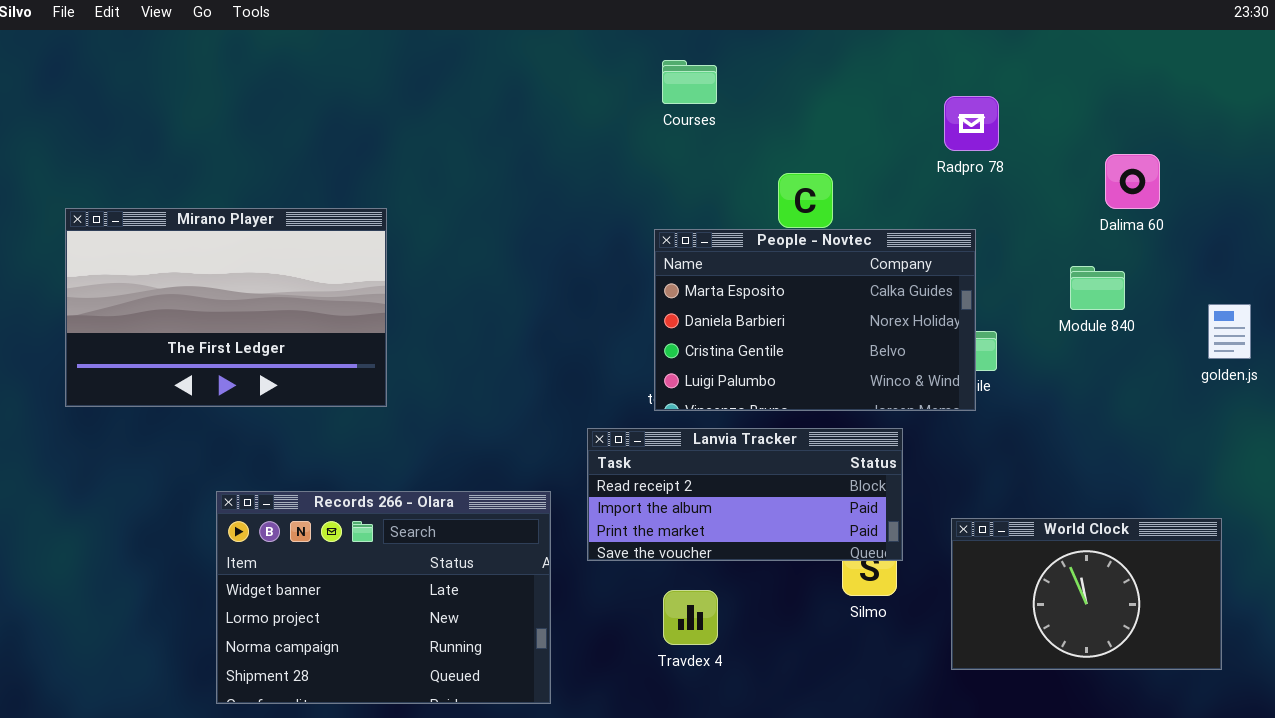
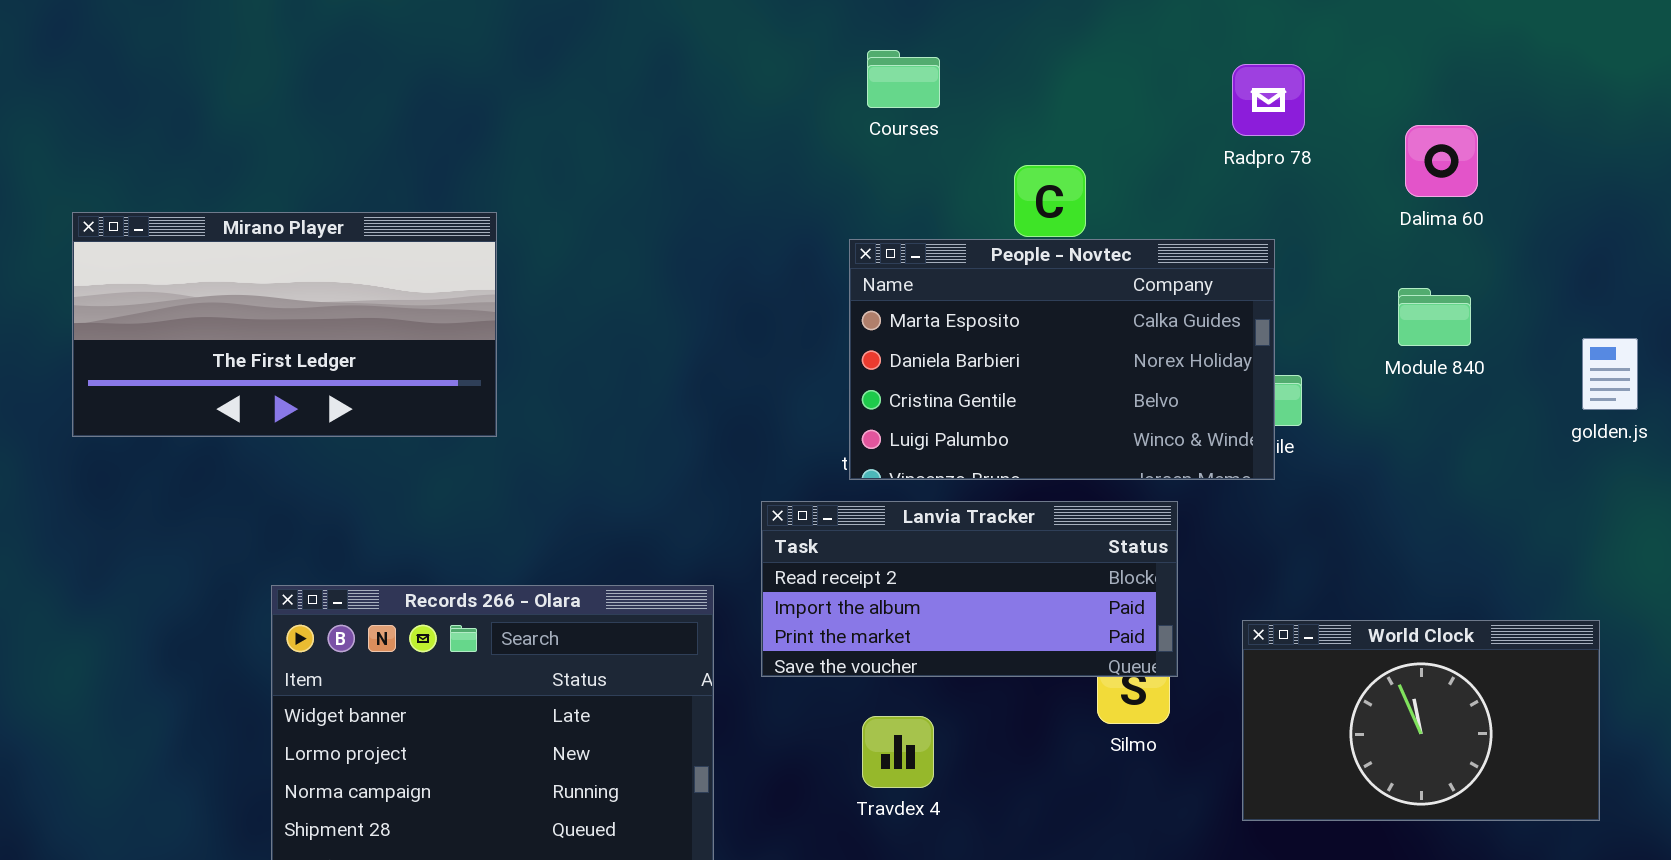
Courses: [662,60,717,104] -> [867,50,940,108], moved
Dalima 60: [1105,154,1160,209] -> [1405,125,1478,197], moved
Mirano Player: [65,208,387,407] -> [72,212,497,437], resized

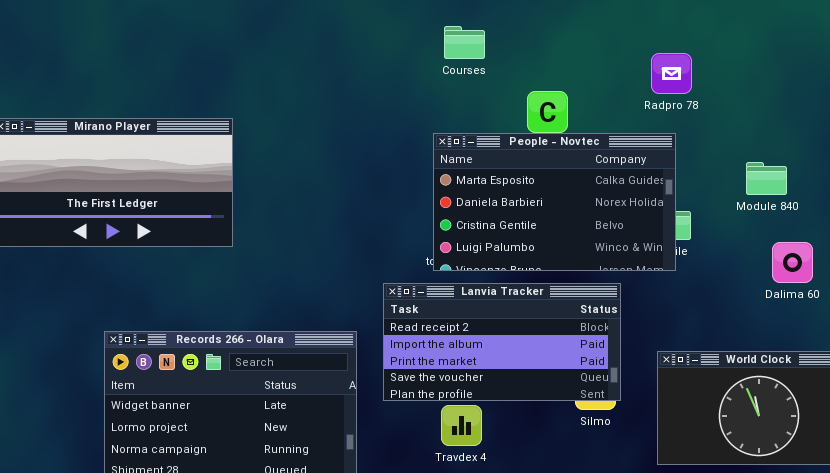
Radpro 78: [1232,64,1305,136] -> [651,53,692,94], moved
Dalima 60: [1405,125,1478,197] -> [772,242,813,283], moved
Lanvia Tracker: [761,501,1178,677] -> [383,283,621,401], resized

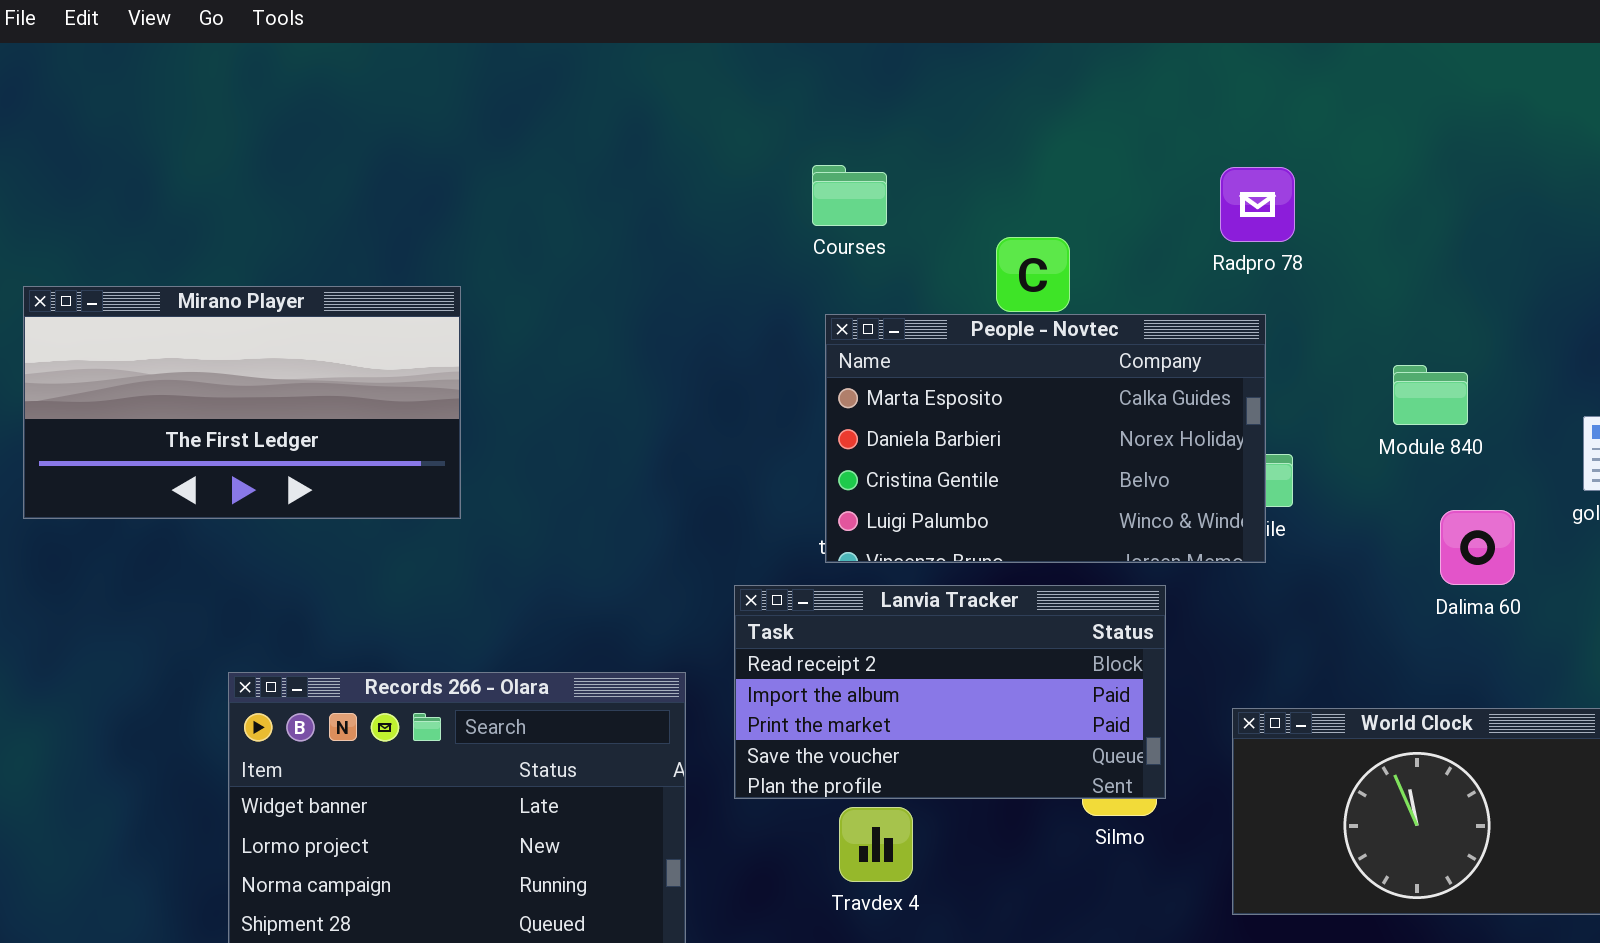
Courses: [444,26,485,59] -> [812,165,887,226], moved

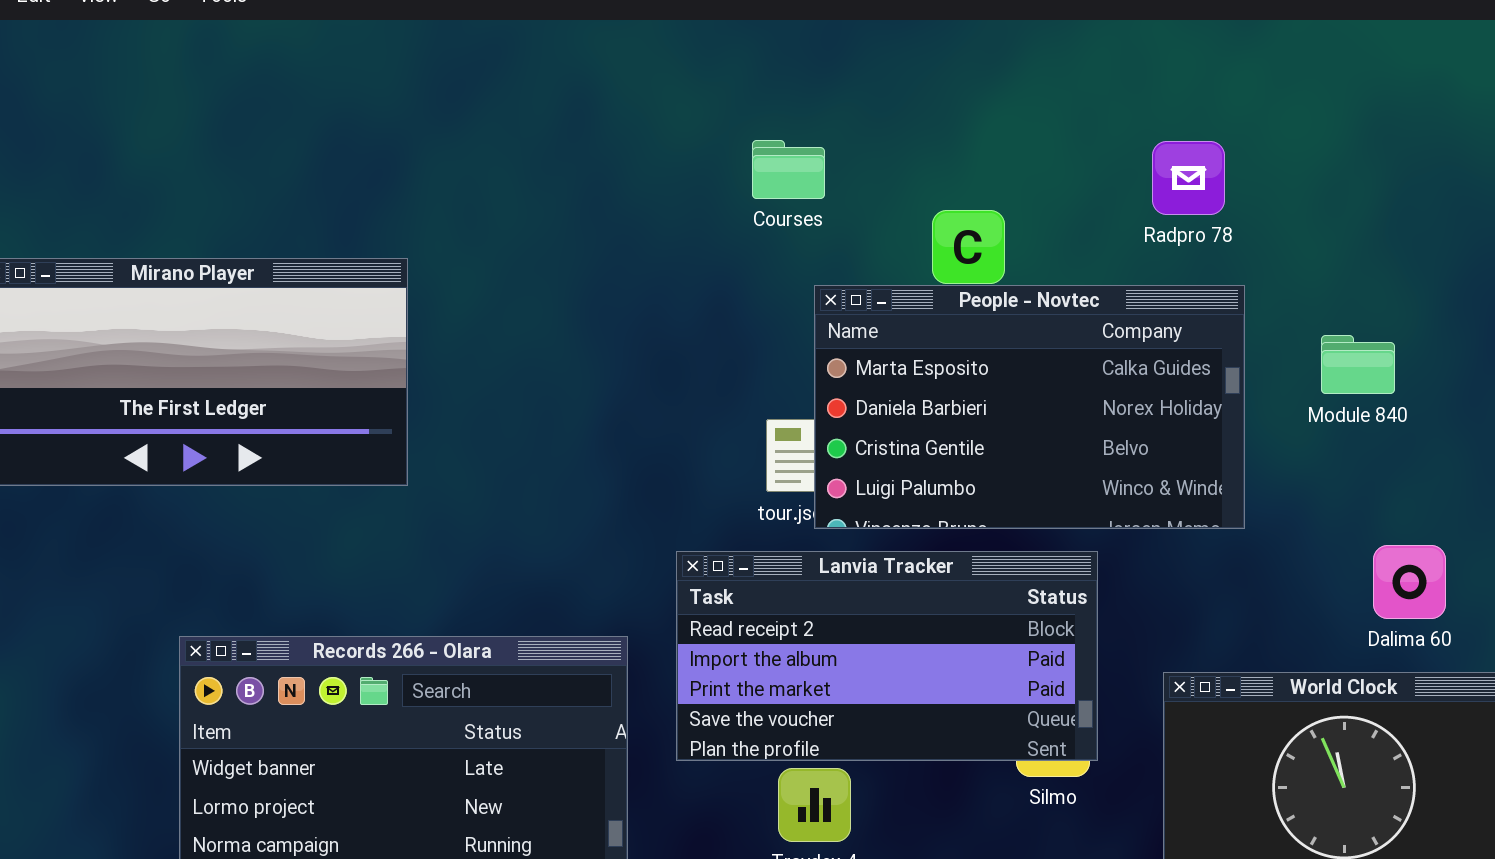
People - Novtec: [825,314,1266,563] -> [814,285,1245,529], moved
Dalima 60: [1440,510,1515,585] -> [1373,545,1446,619], moved

